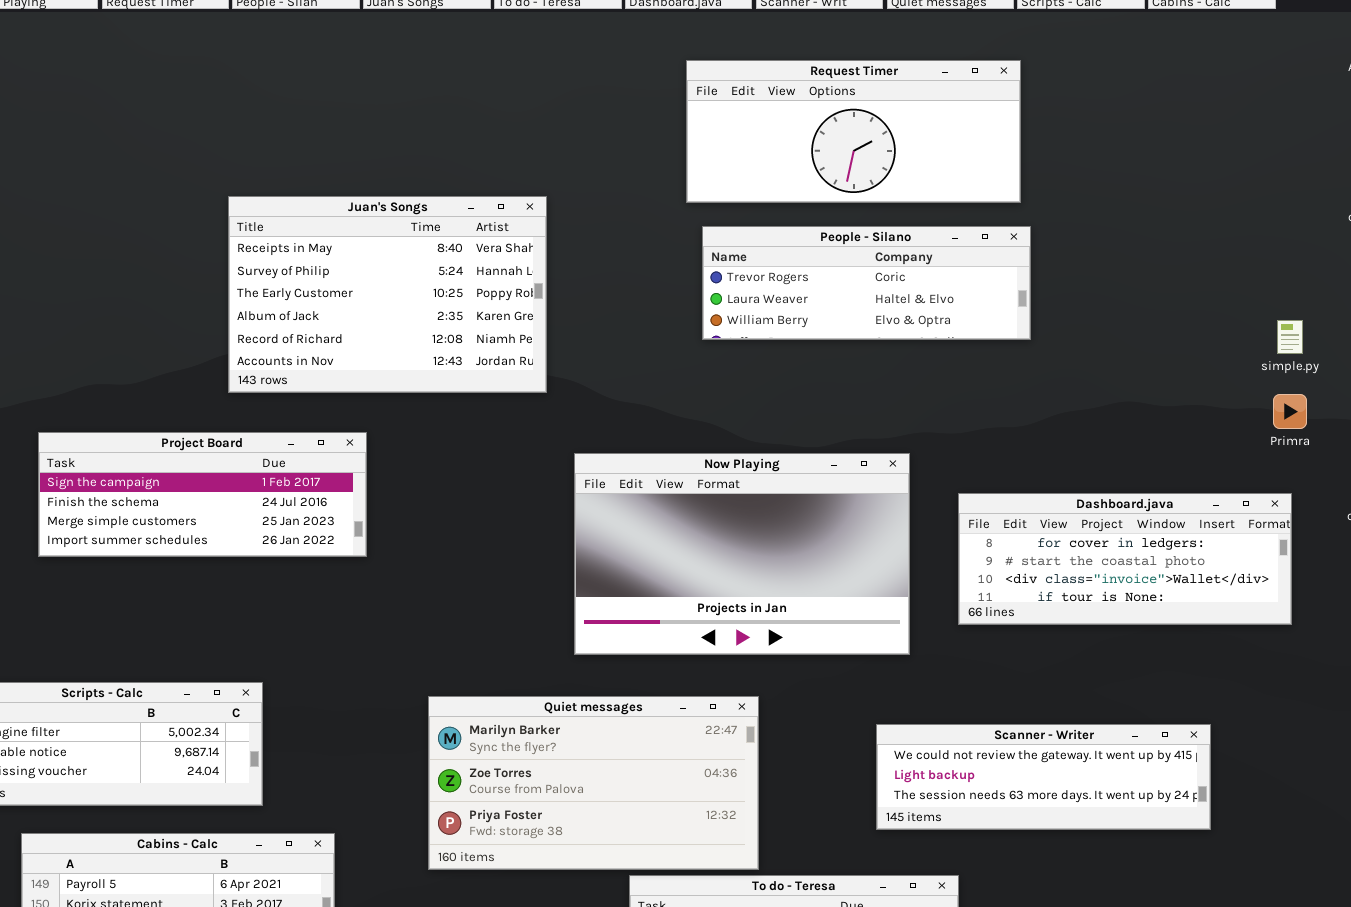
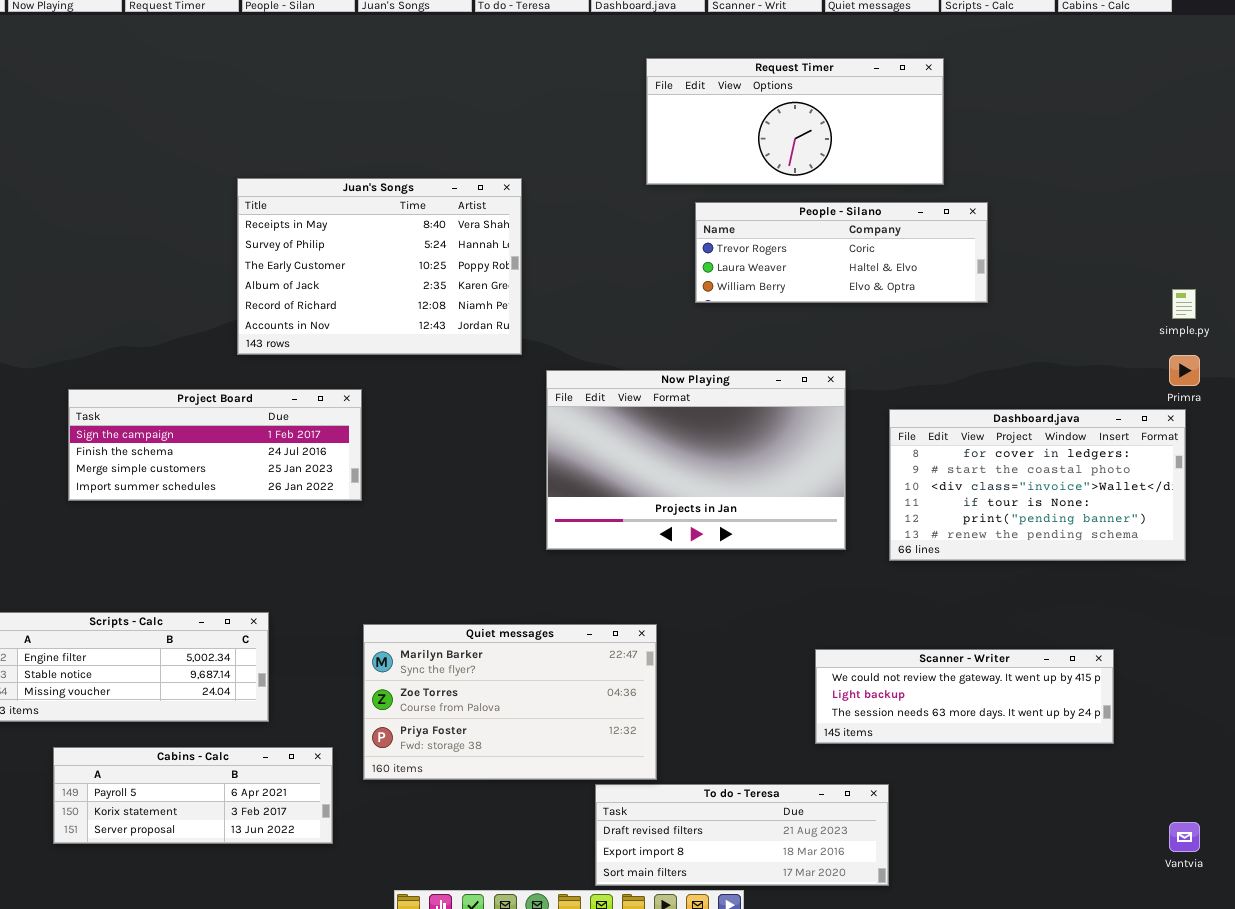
People - Silano: [702,226,1031,340] -> [695,202,988,303], moved
Now Playing: [574,453,910,655] -> [546,370,846,550], moved
Dashboard.java: [958,493,1292,625] -> [889,409,1186,561], resized
Quiet messages: [428,696,759,870] -> [363,624,657,780], moved

